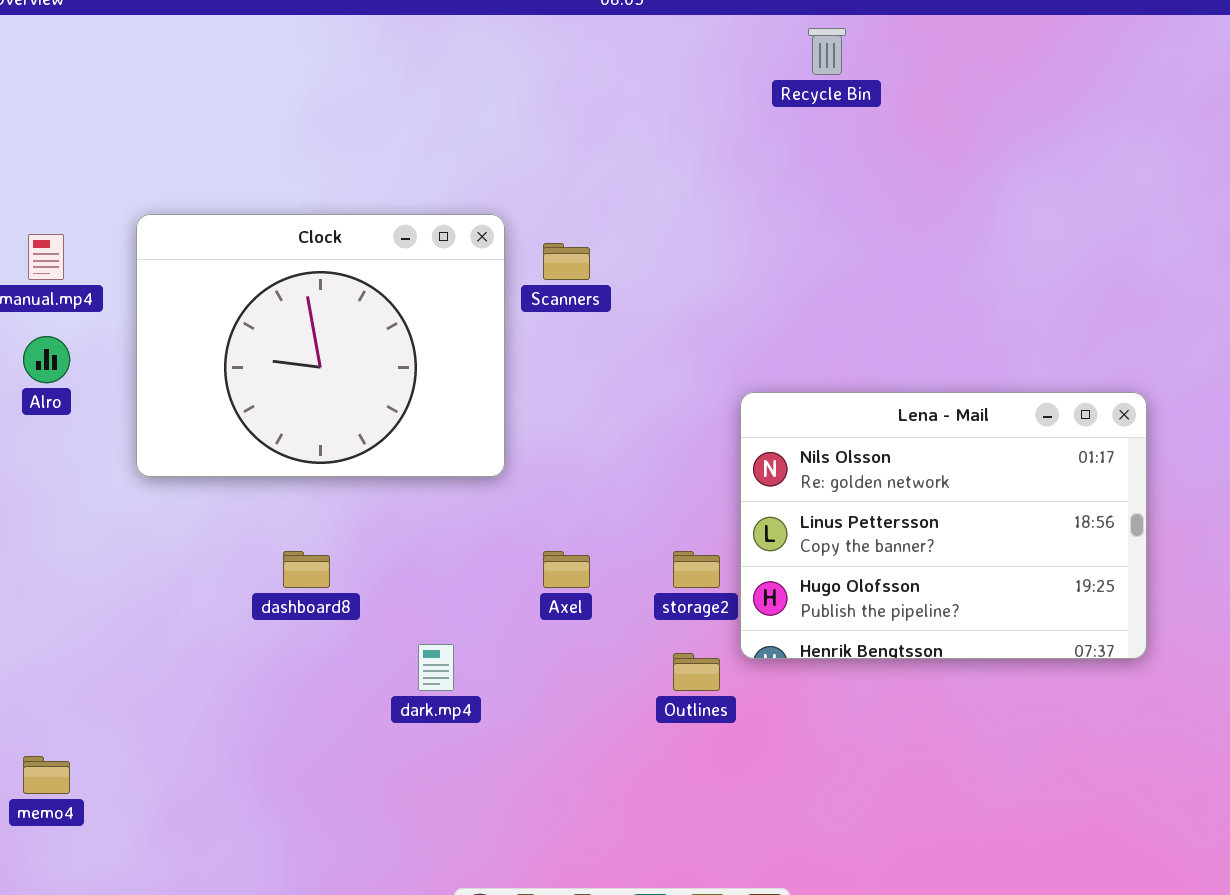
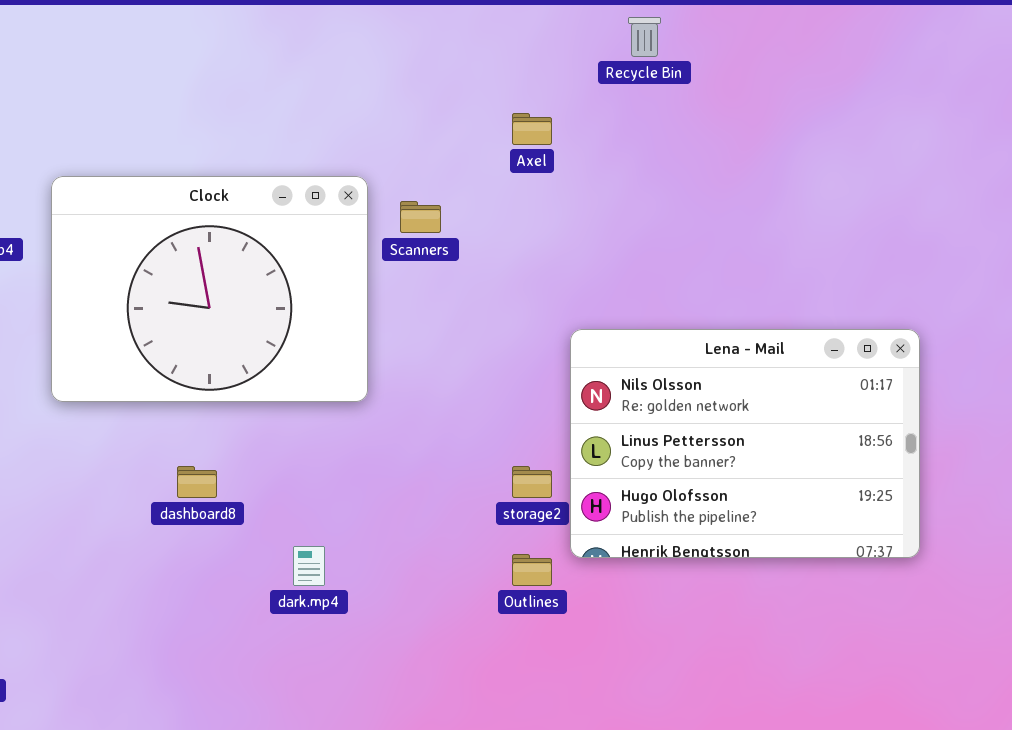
Axel: [543,551,590,588] -> [512,113,552,145], moved

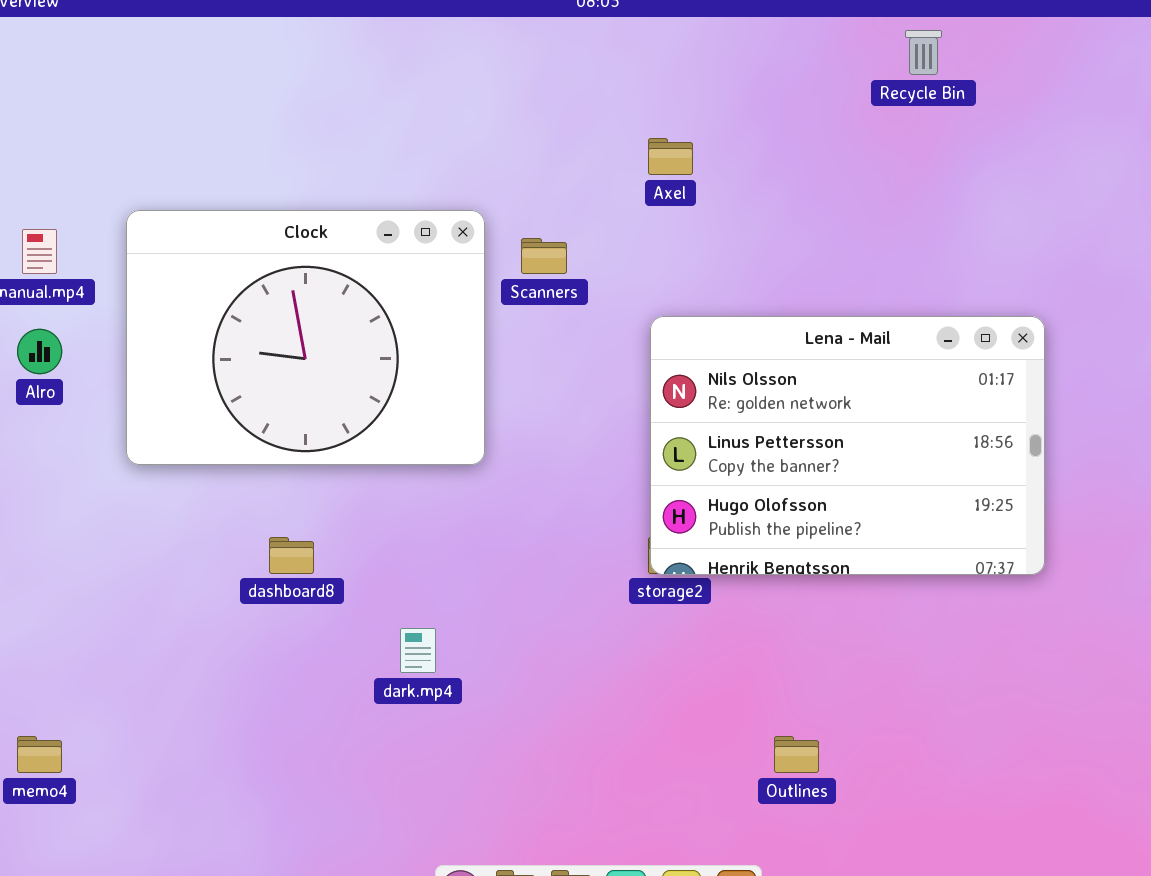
Recycle Bin: [628,17,661,57] -> [905,30,942,75], moved
Lena - Mail: [570,329,920,558] -> [650,316,1045,575], moved
Outlines: [512,554,552,586] -> [774,736,819,773], moved

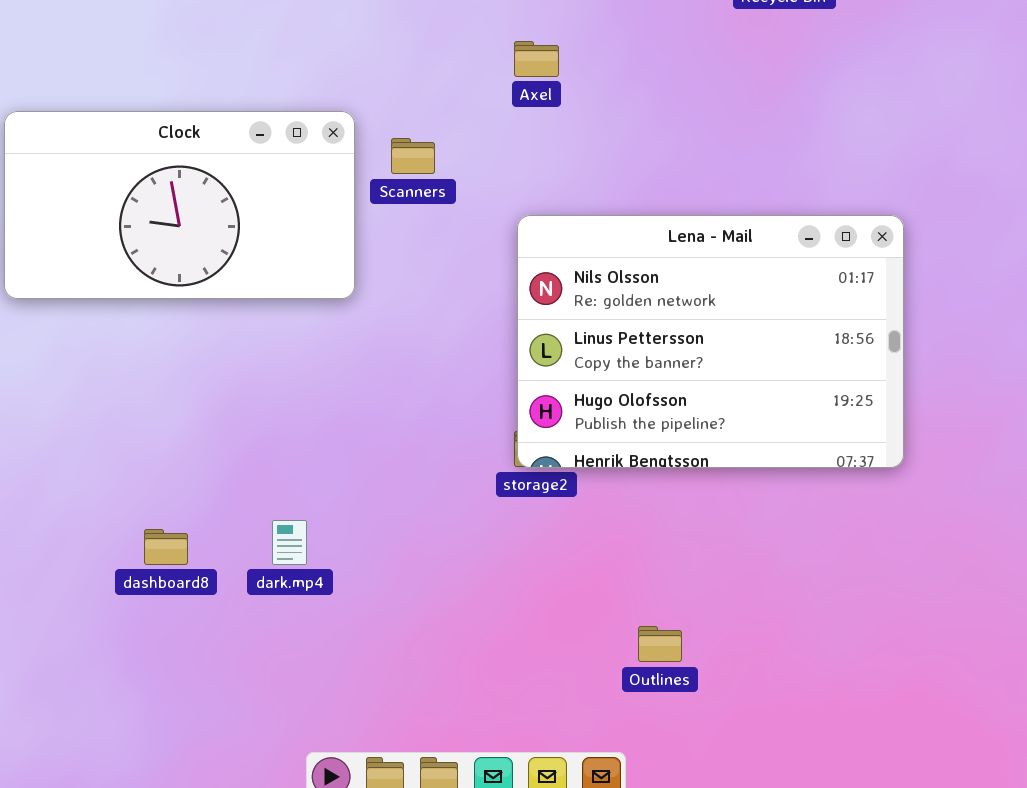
Clock: [126,210,485,465] -> [4,111,355,299], resized
dashboard8: [269,537,314,574] -> [144,529,188,565], moved

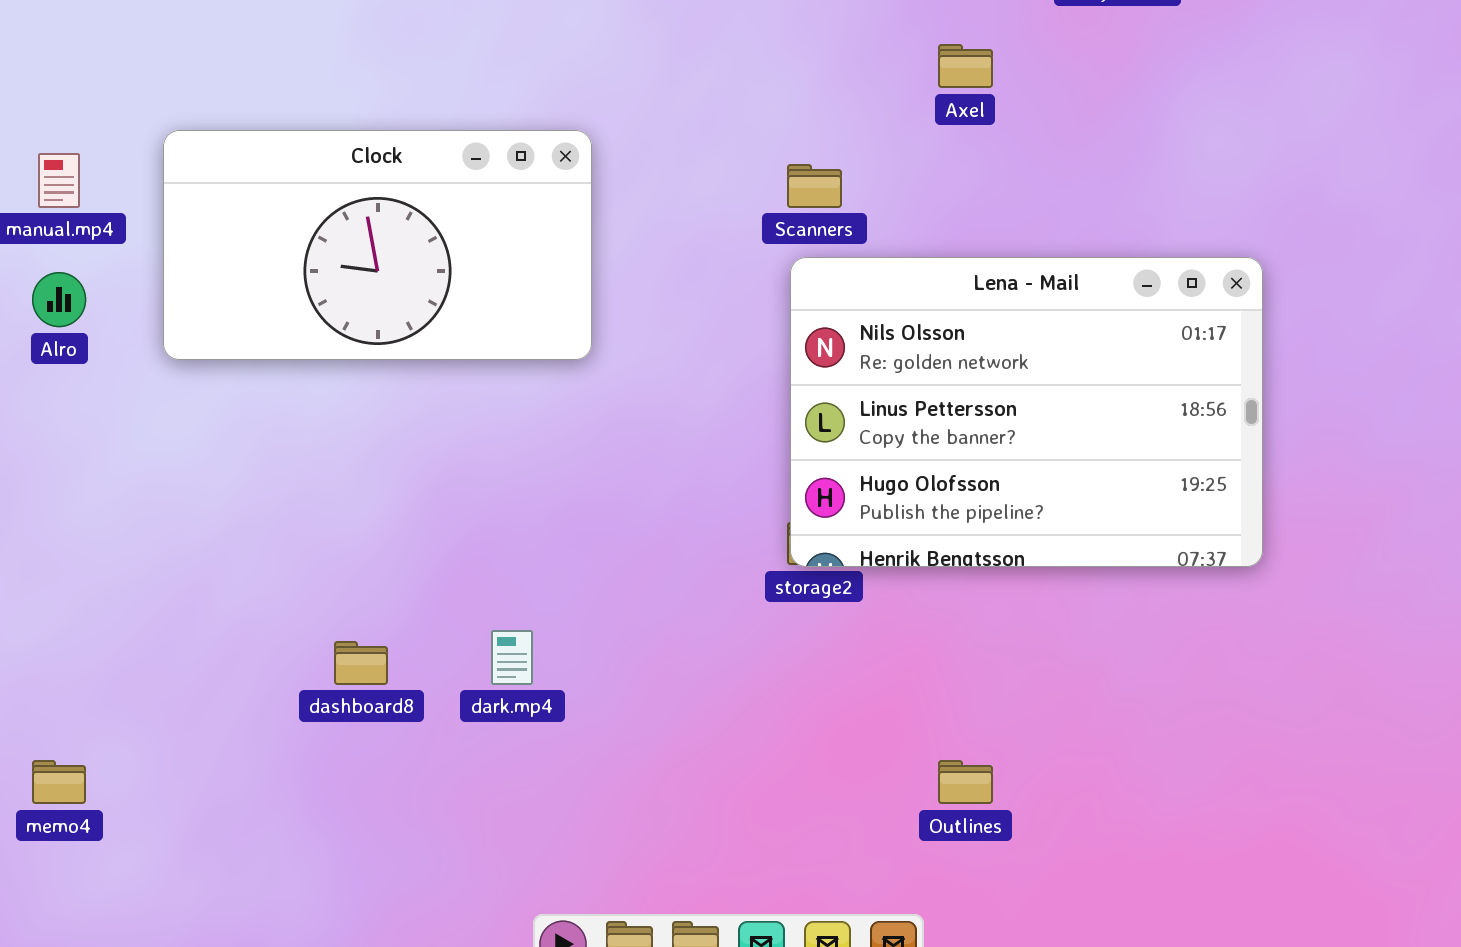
Axel: [514,41,559,77] -> [938,44,993,88], moved
Scanners: [391,138,435,174] -> [787,164,842,208], moved

